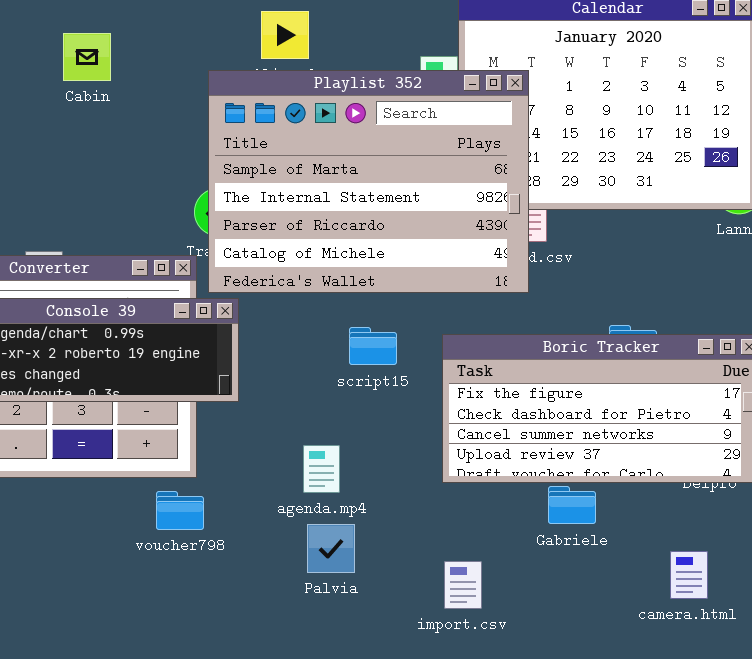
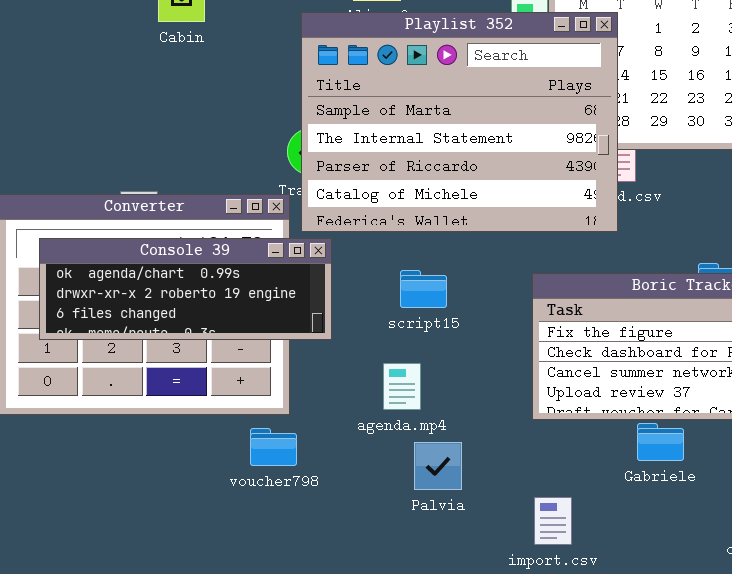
script15: [349,327,397,365] -> [400,270,447,308], moved
agenda.mp4: [303,445,340,493] -> [383,363,421,410], moved
Palvia: [307,524,355,573] -> [414,442,462,490], moved

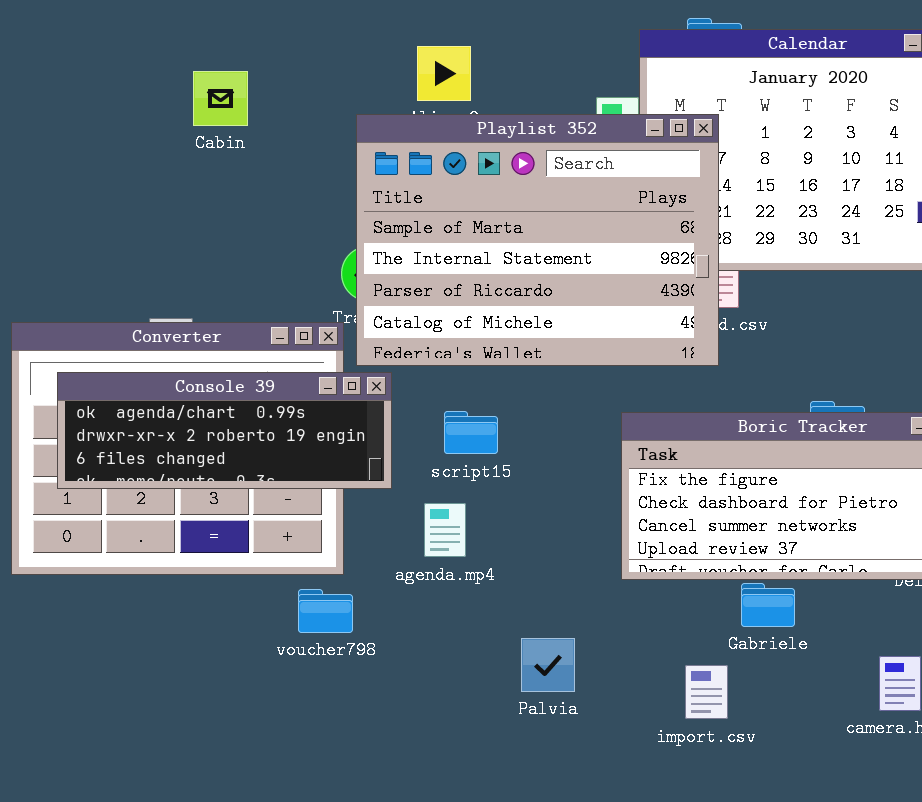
script15: [400,270,447,308] -> [444,411,498,454], moved
agenda.mp4: [383,363,421,410] -> [424,503,466,557], moved
Palvia: [414,442,462,490] -> [521,638,575,692], moved
import.csv: [534,497,572,545] -> [685,665,728,719], moved

